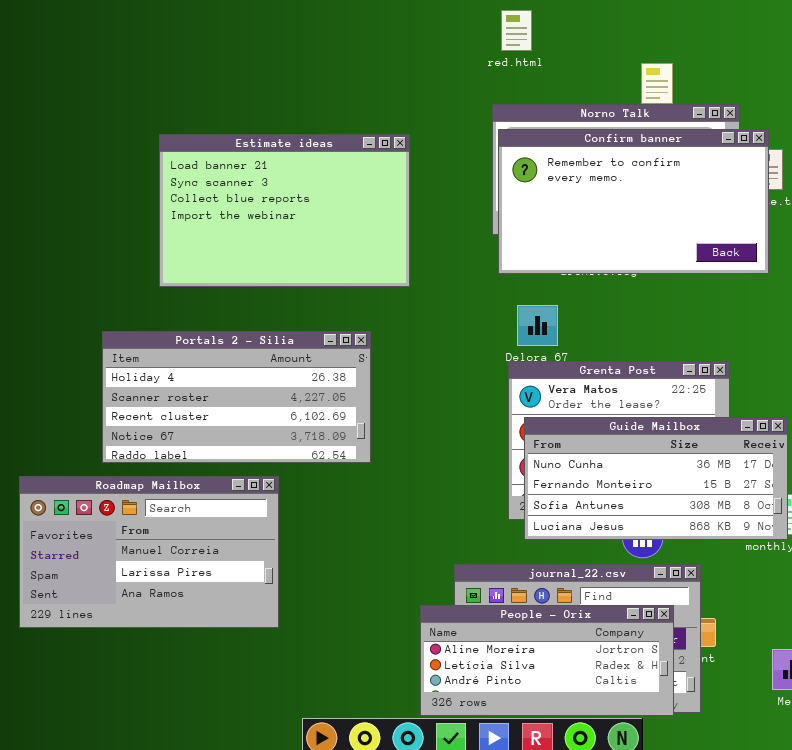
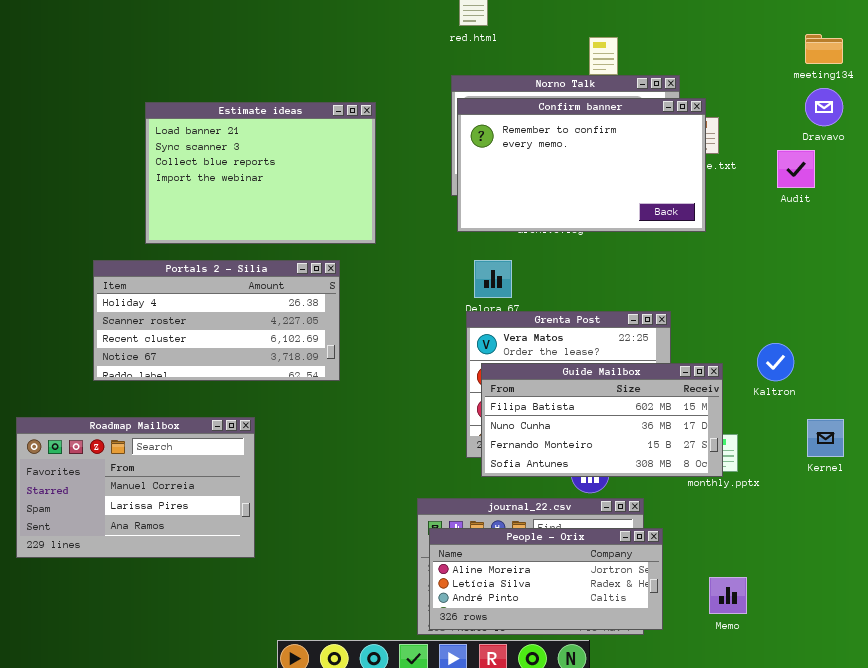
Portals 2 - Silia: [102,331,371,463] -> [93,260,340,381], moved
Guide Mailbox: [524,417,788,540] -> [481,363,723,477], scrolled up 1 row
People - Orix: [420,605,674,716] -> [429,528,663,630], moved

